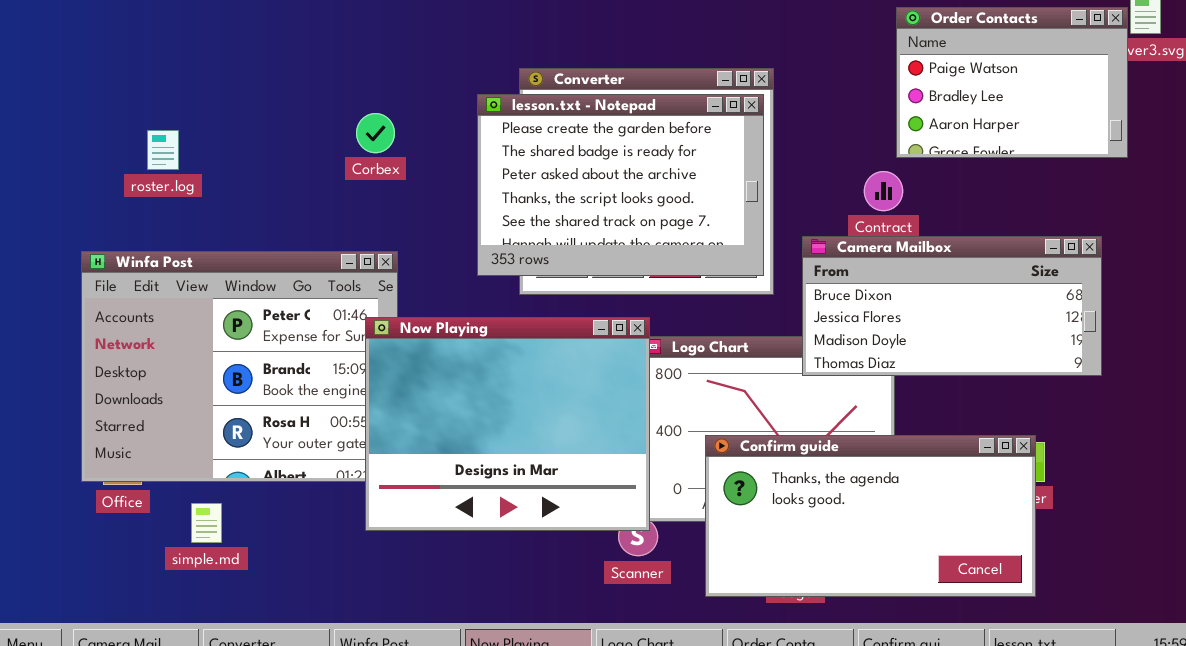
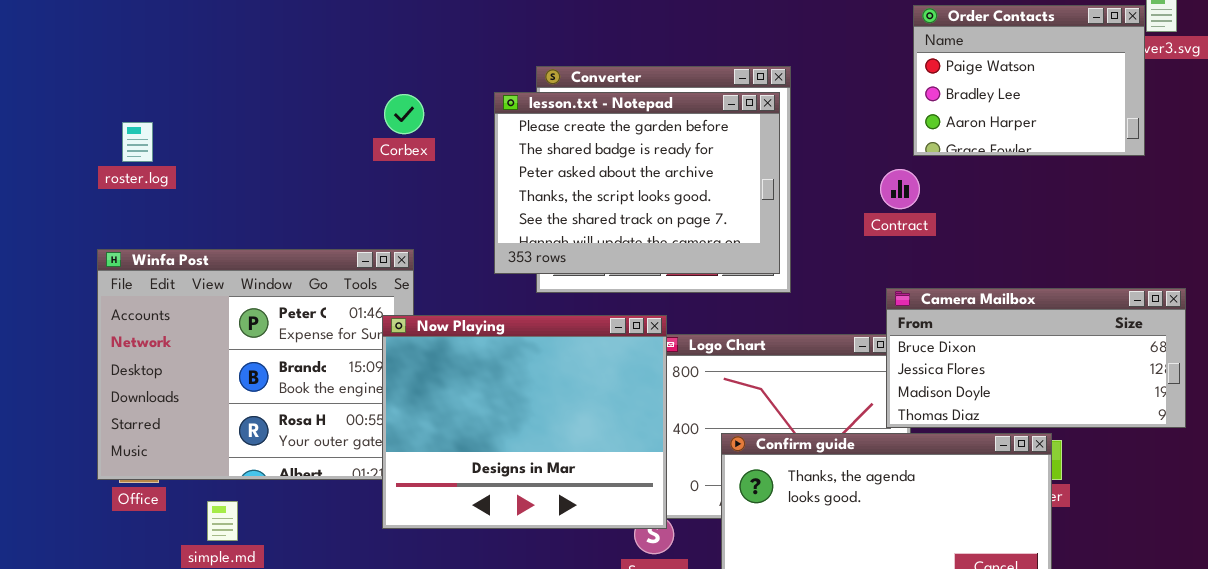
Corbex: [356,113,395,153] -> [384,94,424,134], moved
roster.log: [147,130,179,170] -> [122,122,153,162], moved
Camera Mailbox: [802,236,1102,376] -> [886,288,1186,428], moved

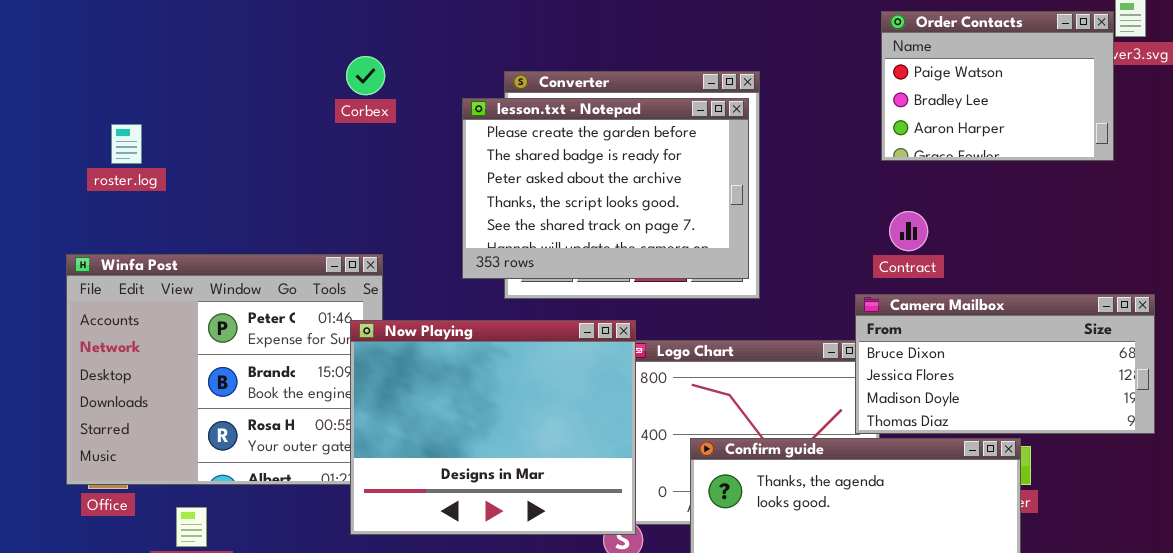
Corbex: [384,94,424,134] -> [346,56,385,95], moved
roster.log: [122,122,153,162] -> [111,124,142,164], moved
Contract: [880,169,920,209] -> [889,211,928,251], moved

